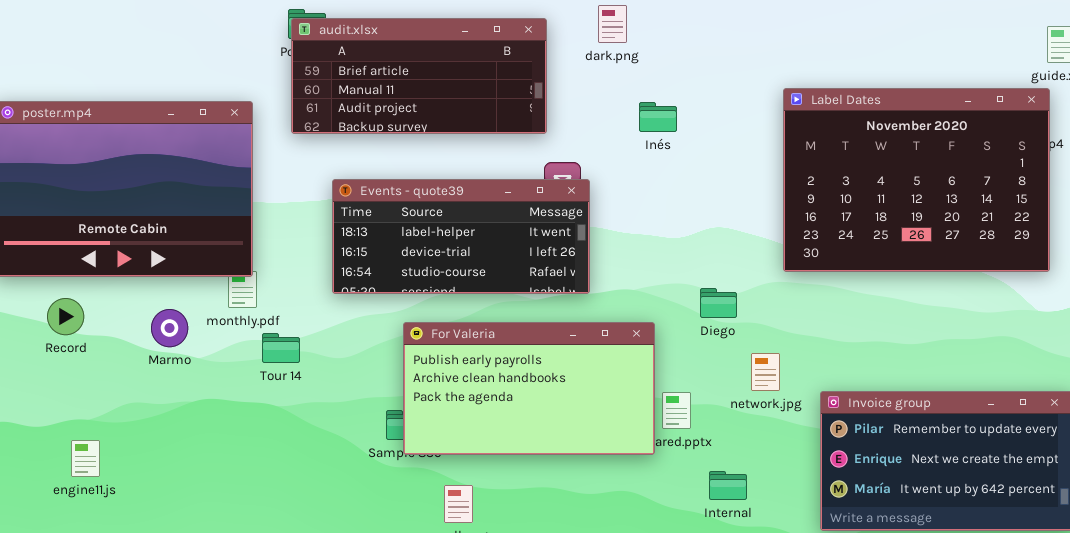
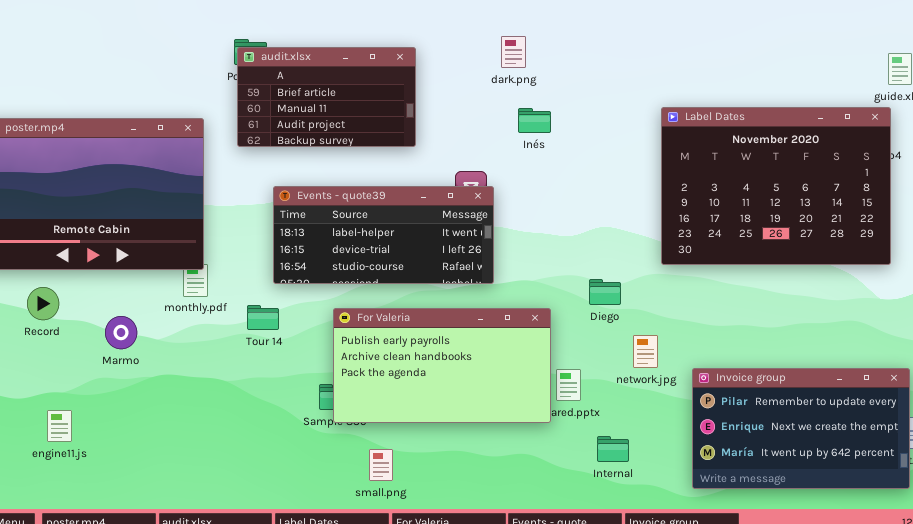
audit.xlsx: [291,18,547,134] -> [237,47,416,147], resized
Inés: [639,102,677,132] -> [518,108,551,133], moved
Marmo: [151,309,188,347] -> [105,316,137,349], moved
Tour 14: [262,333,300,363] -> [247,305,279,330], moved

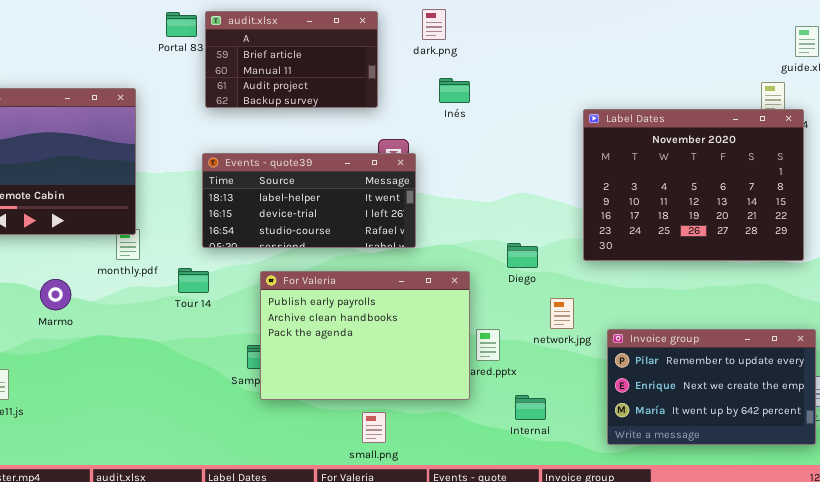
audit.xlsx: [237,47,416,147] -> [205,11,378,108], moved
Label Dates: [661,107,891,265] -> [583,109,804,261], moved
For Valeria: [333,308,551,423] -> [260,271,470,400], resized
small.png: [369,449,393,481] -> [362,412,386,443], moved

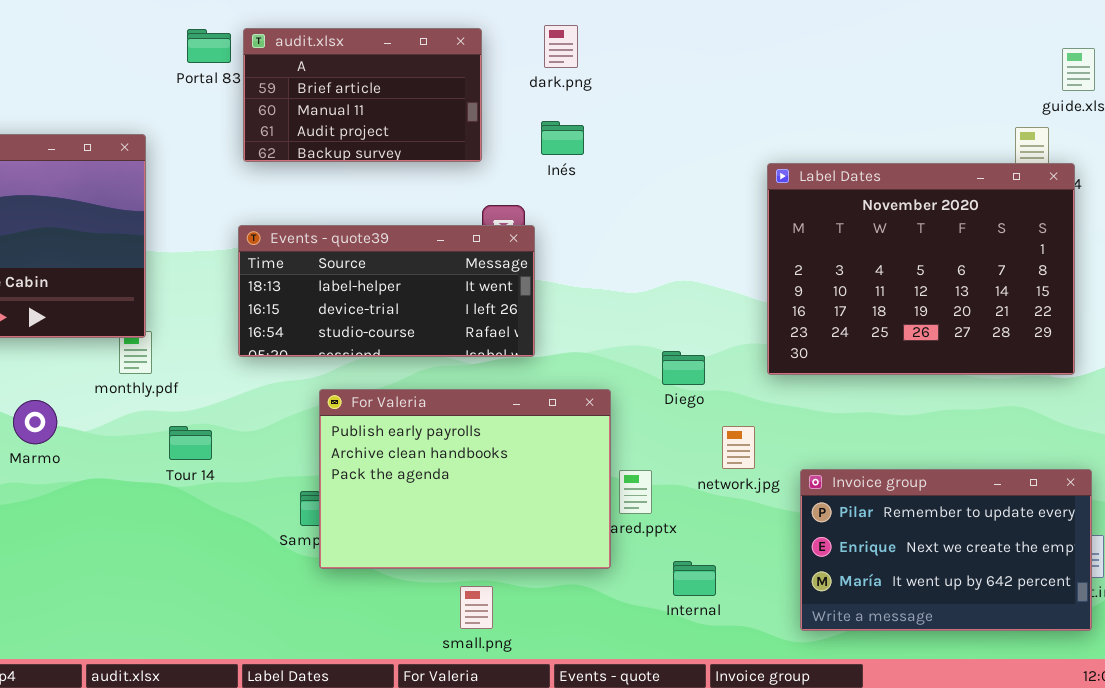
Inés: [439,78,470,103] -> [541,121,584,155], moved
Tour 14: [178,268,209,293] -> [169,426,212,460], moved

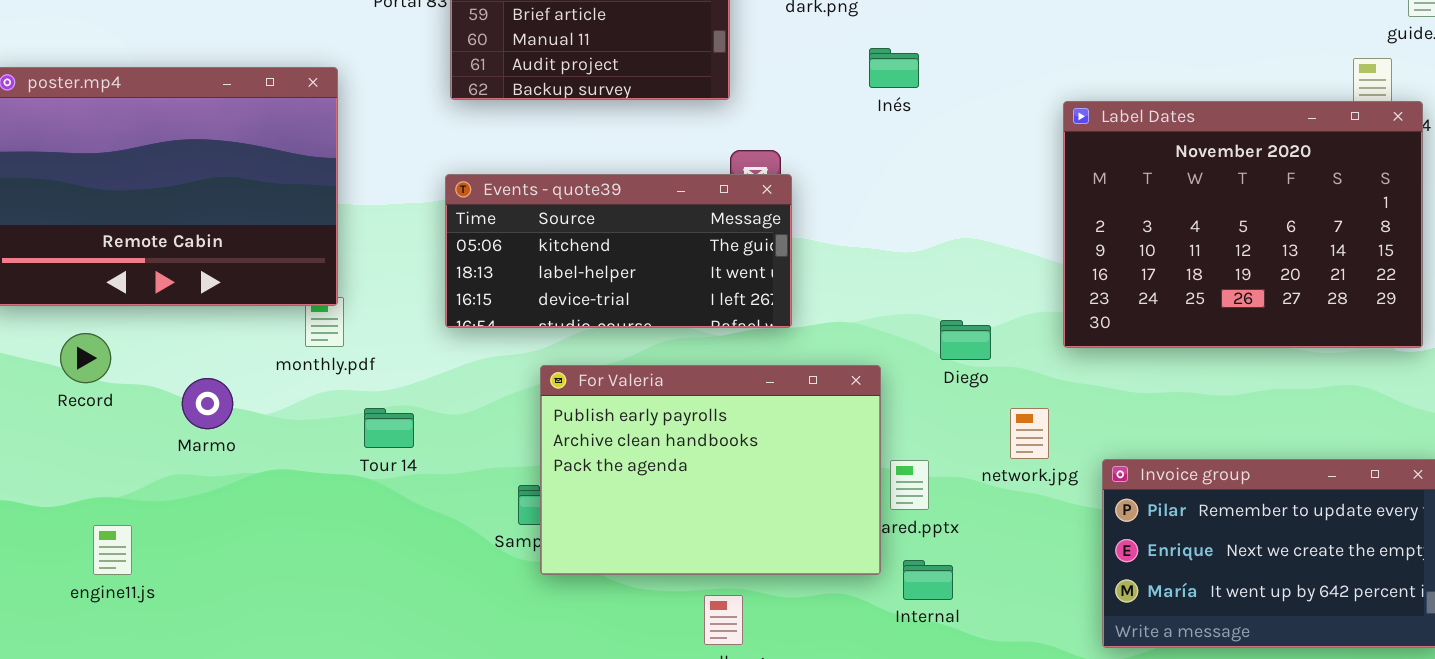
Inés: [541,121,584,155] -> [869,48,919,88], moved
Events - quote39: [238,225,535,357] -> [445,174,792,328], scrolled up 1 row
Internal: [673,561,716,596] -> [903,560,953,600], moved

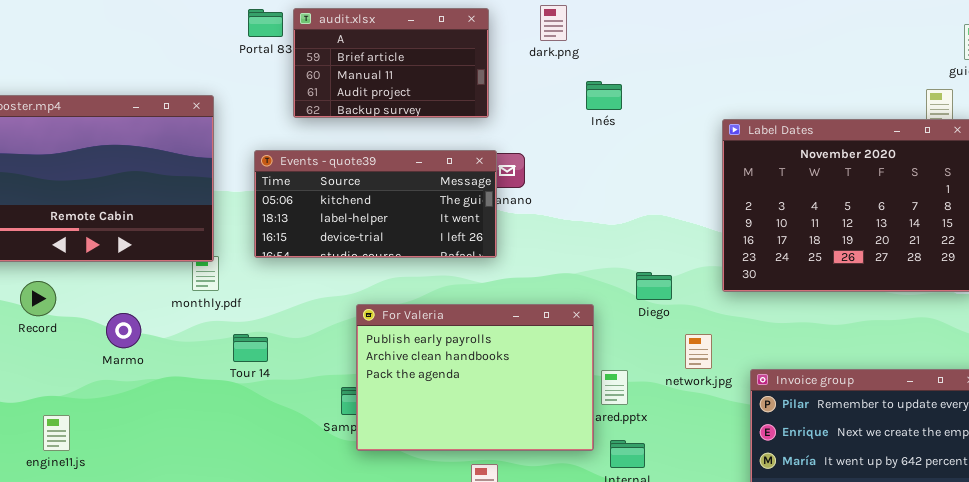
Events - quote39: [445,174,792,328] -> [254,150,497,258], moved

